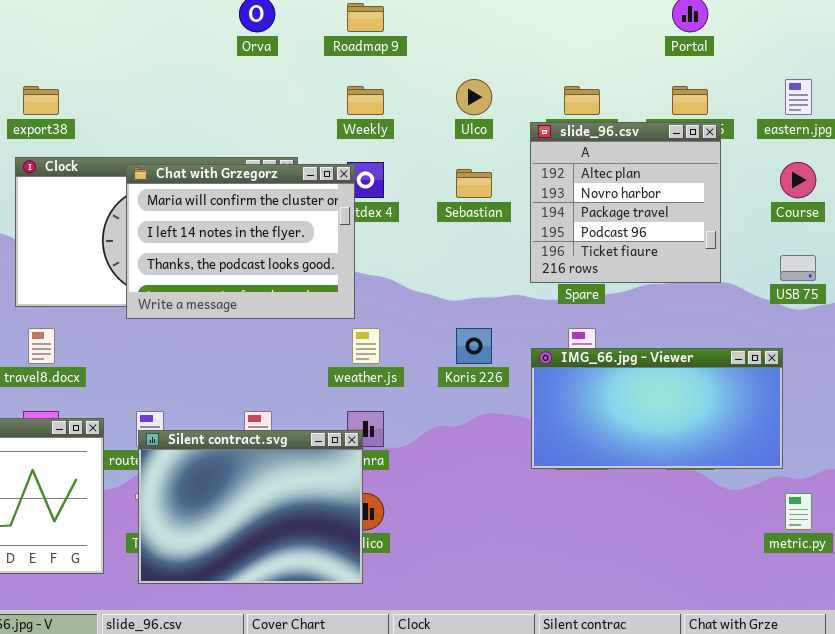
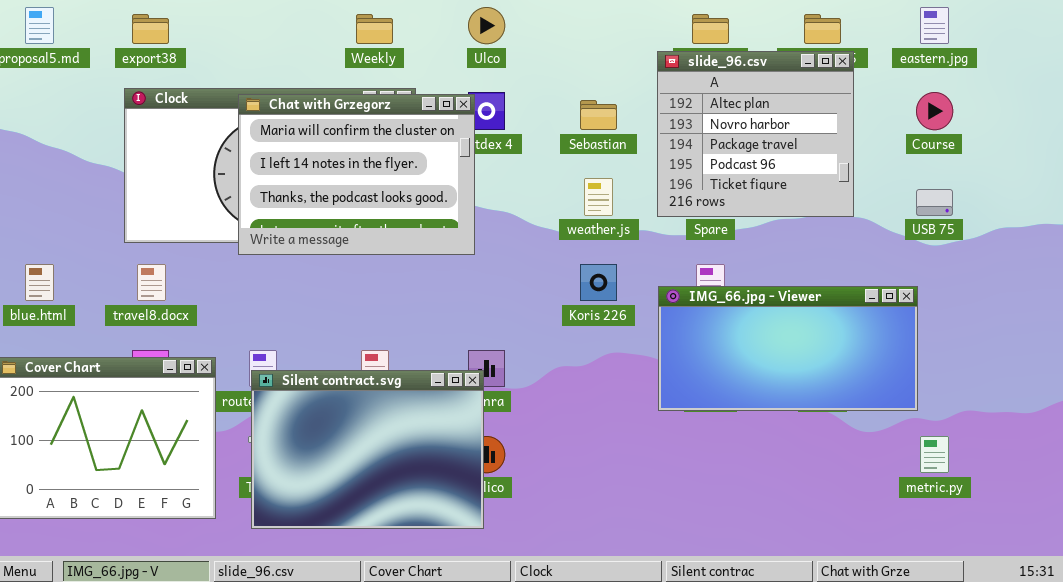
Ulco: [456,79,492,115] -> [468,7,505,44], moved
Weekly: [347,86,384,115] -> [356,14,393,44], moved
weather.js: [352,328,380,364] -> [584,178,613,216], moved

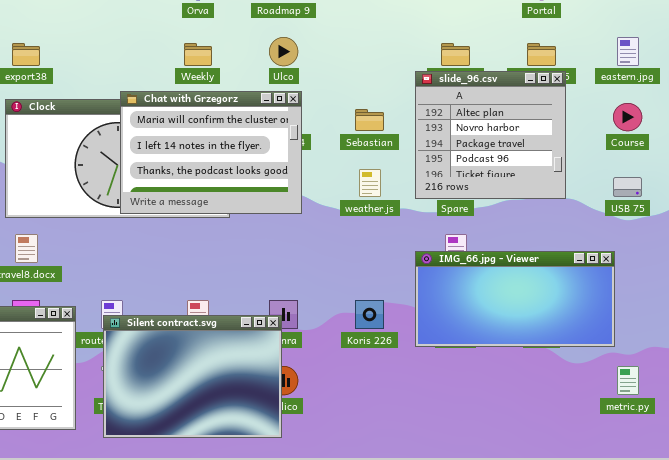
Chat with Grzegorz: [238,94,475,255] -> [120,91,302,214], moved
Koris 226: [580,264,617,301] -> [355,300,384,329], moved

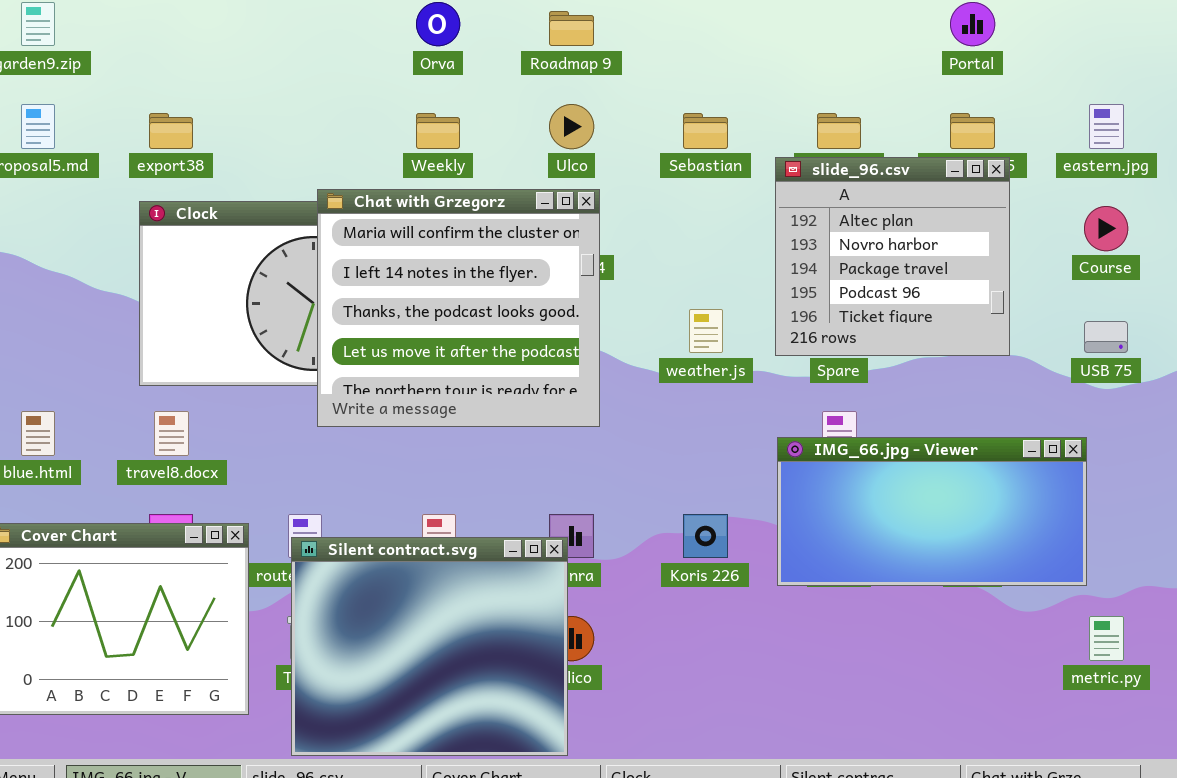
Chat with Grzegorz: [120,91,302,214] -> [317,189,600,427], resized
Sebastian: [355,109,384,131] -> [683,113,728,149], moved
Silent contract.svg: [103,315,282,438] -> [291,537,568,756], resized

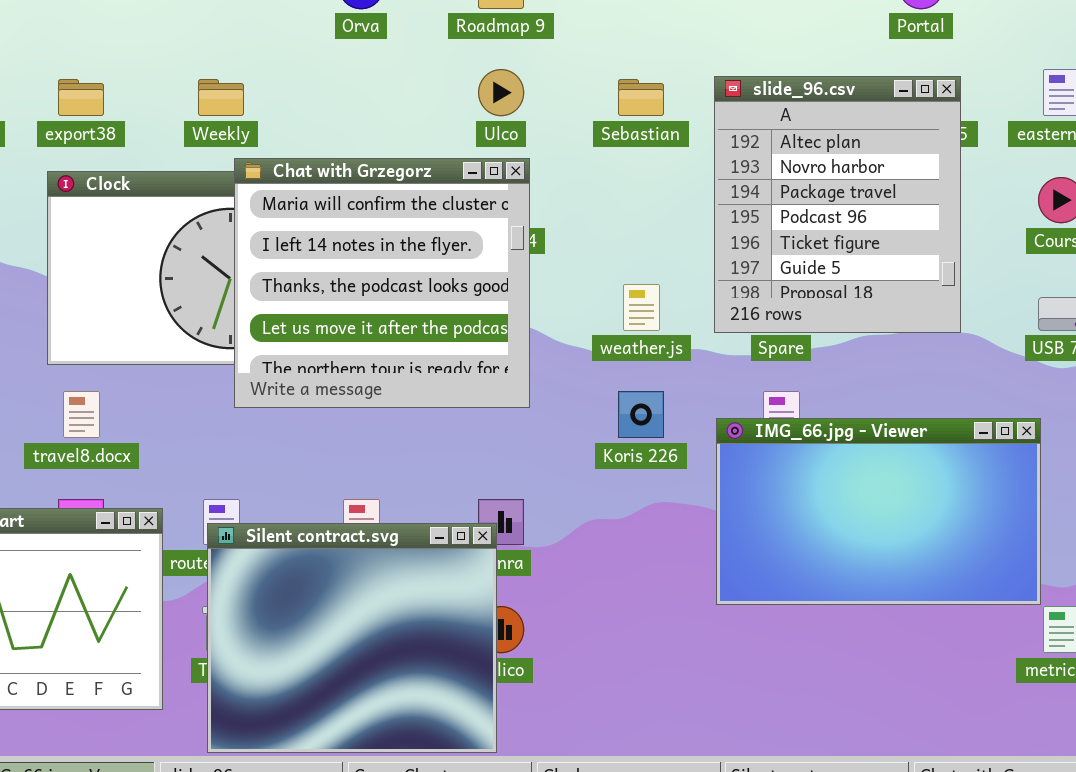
Weekly: [416,113,460,149] -> [198,79,244,116], moved
slide_96.csv: [775,157,1010,356] -> [714,76,961,333], resized
IMG_66.jpg - Viewer: [777,437,1087,586] -> [716,418,1041,605], resized
Koris 226: [683,514,728,558] -> [618,391,664,438], moved

